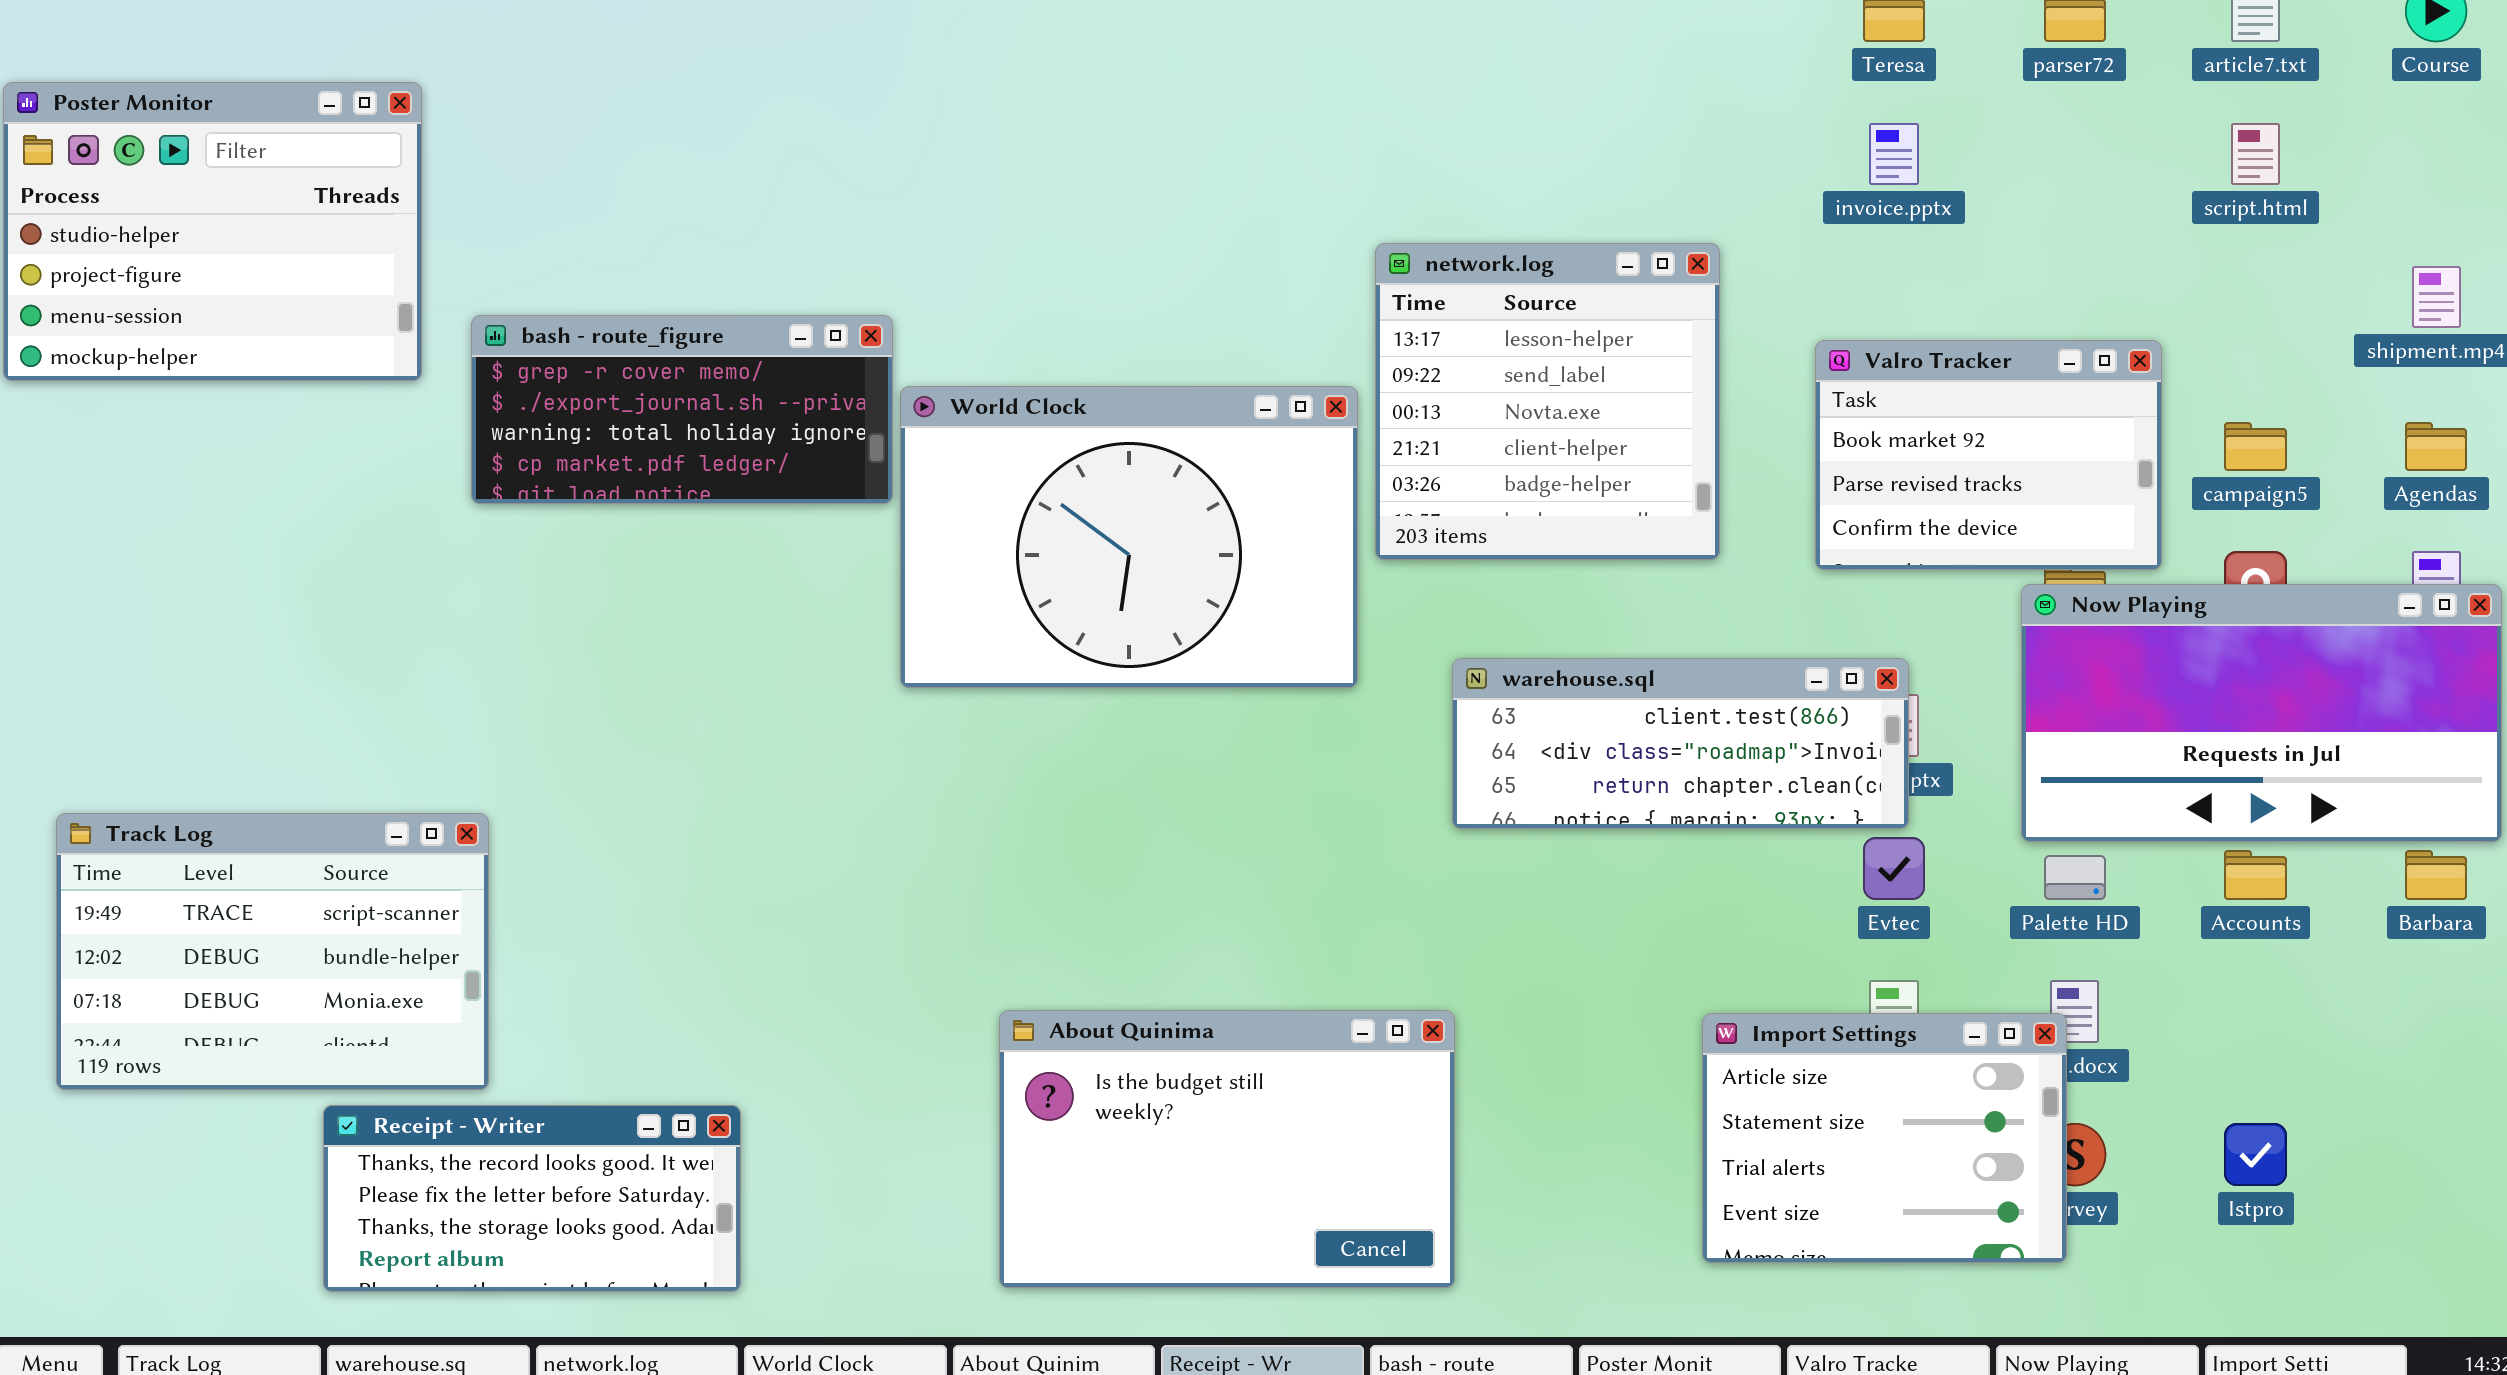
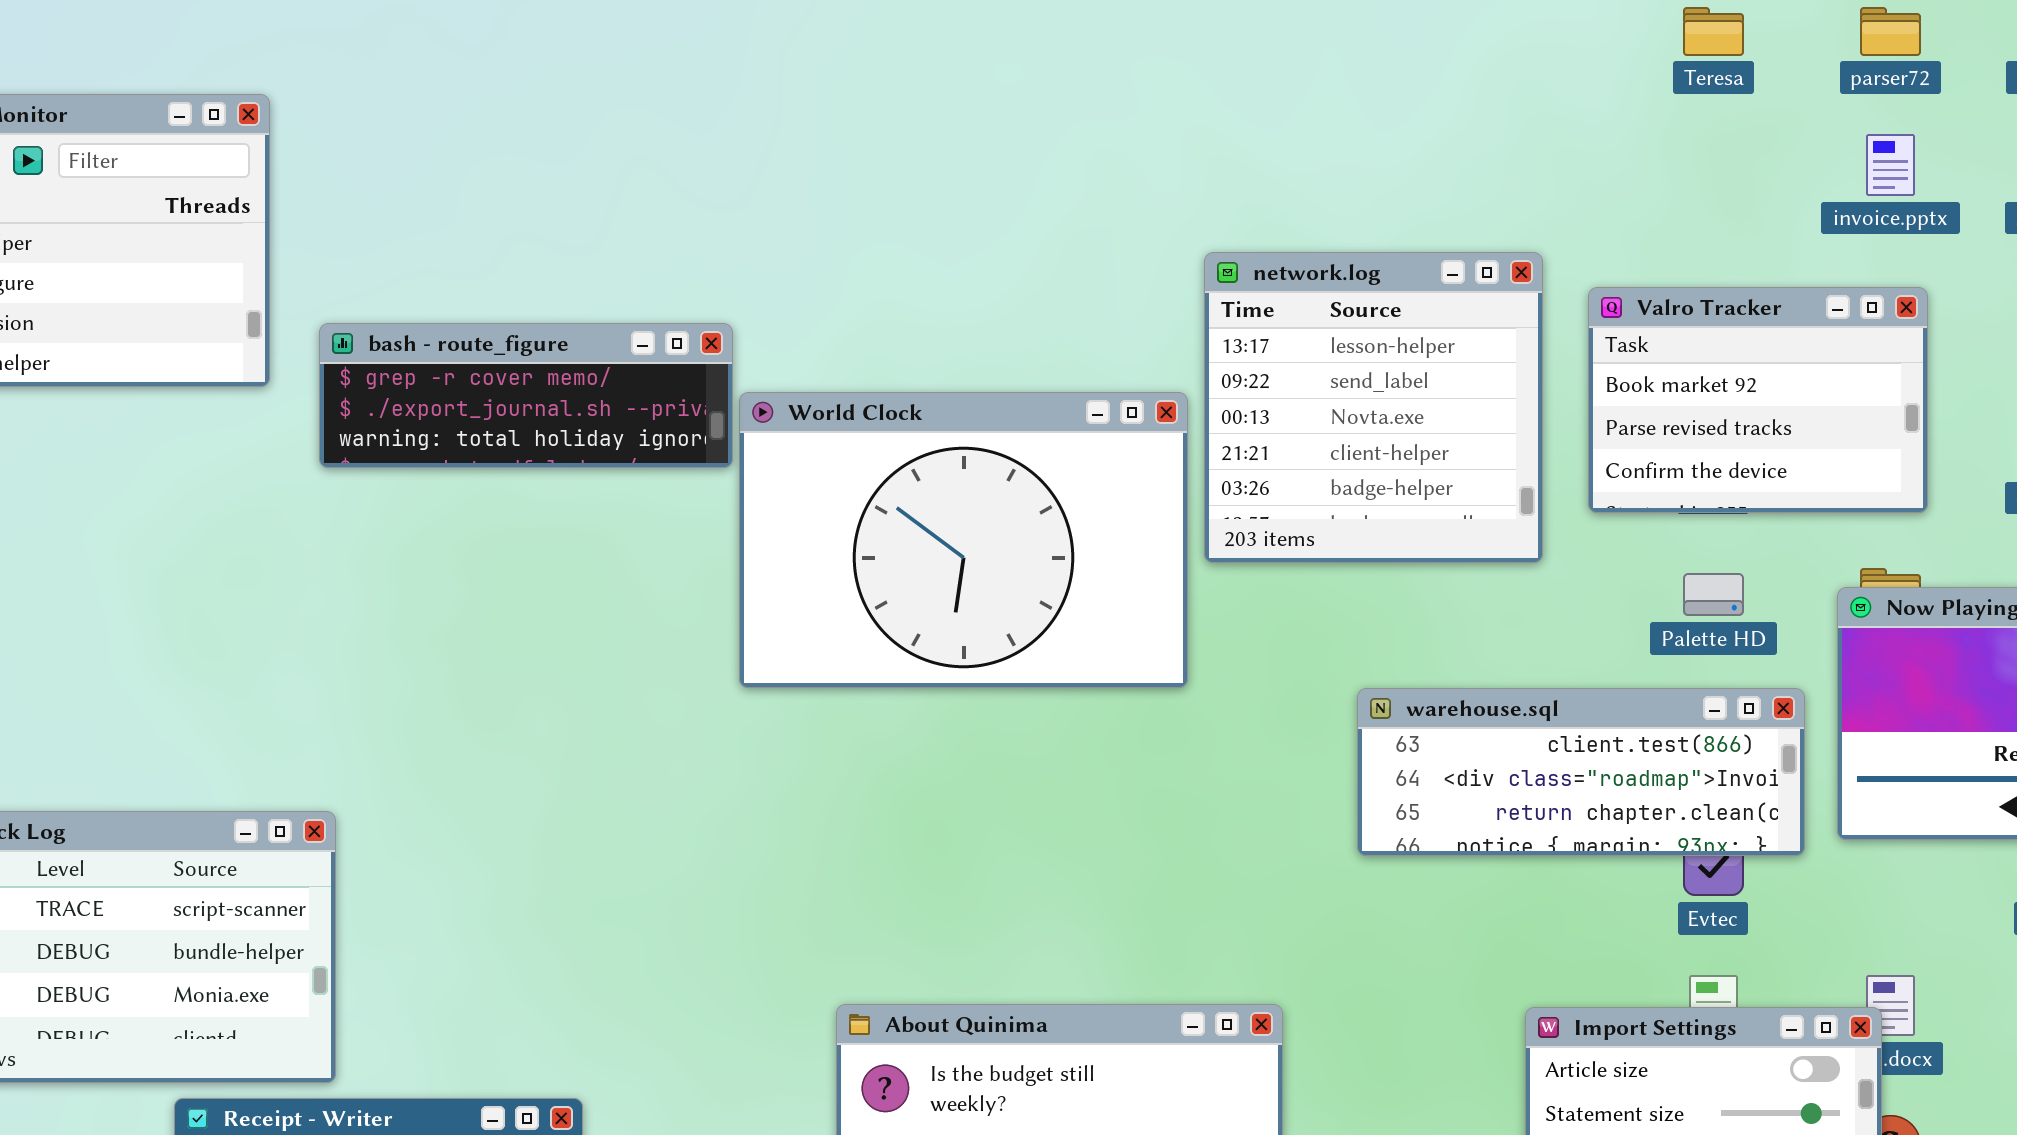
invoice.pptx: [1869,123,1919,185] -> [1866,134,1915,196], moved
bash - route_figure: [471,315,893,504] -> [319,323,733,468], resized
Valro Tracker: [1815,340,2162,570] -> [1588,287,1928,513], moved
warehouse.sql: [1452,658,1909,829] -> [1357,688,1805,856], moved
Palette HD: [2044,855,2106,900] -> [1683,573,1744,616], moved

